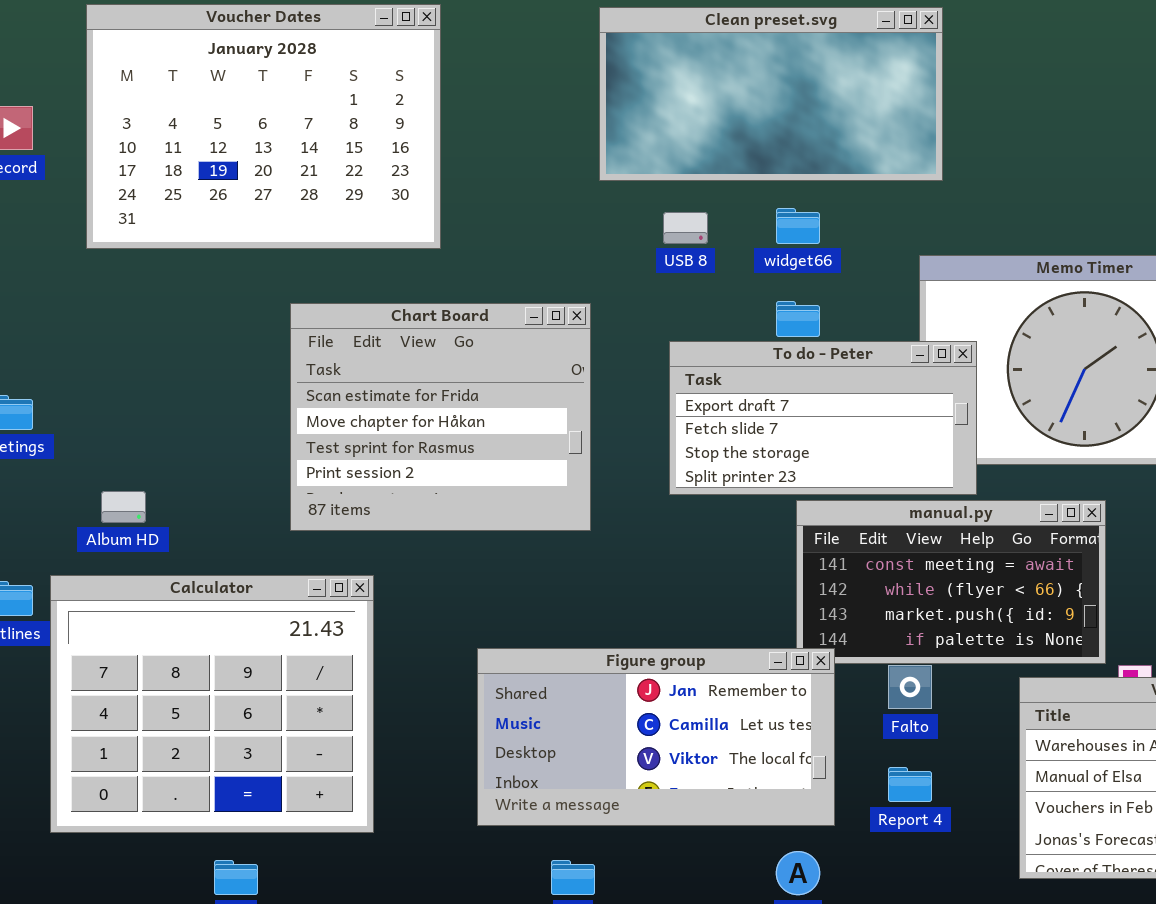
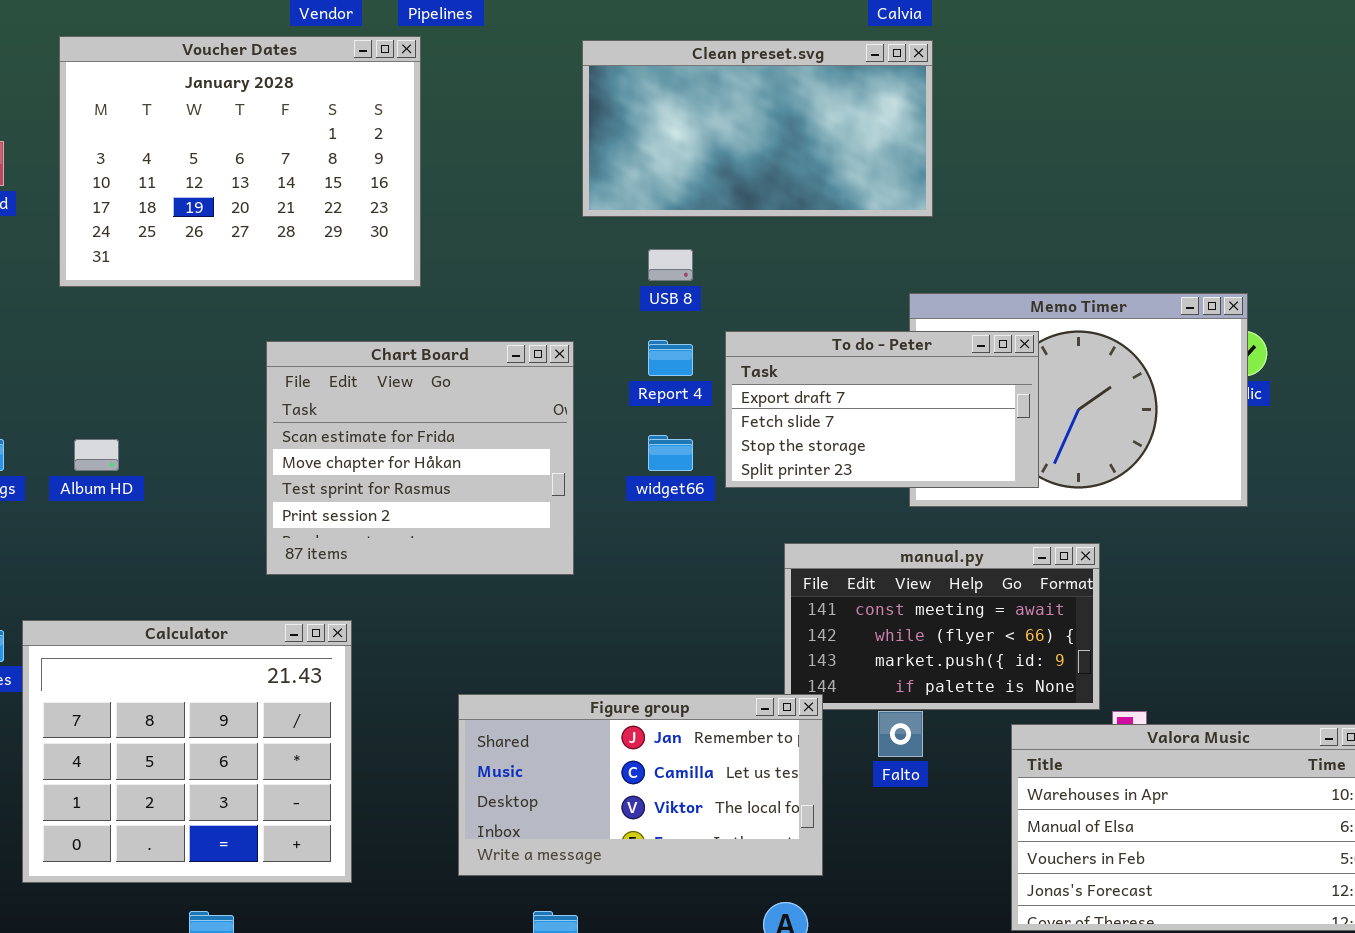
widget66: [776,208,820,244] -> [648,435,693,471], moved
To do - Peter: [669,341,977,495] -> [725,331,1039,488], moved
Album HD: [101,491,146,523] -> [74,439,119,471], moved
Report 4: [888,767,932,802] -> [648,340,693,376], moved

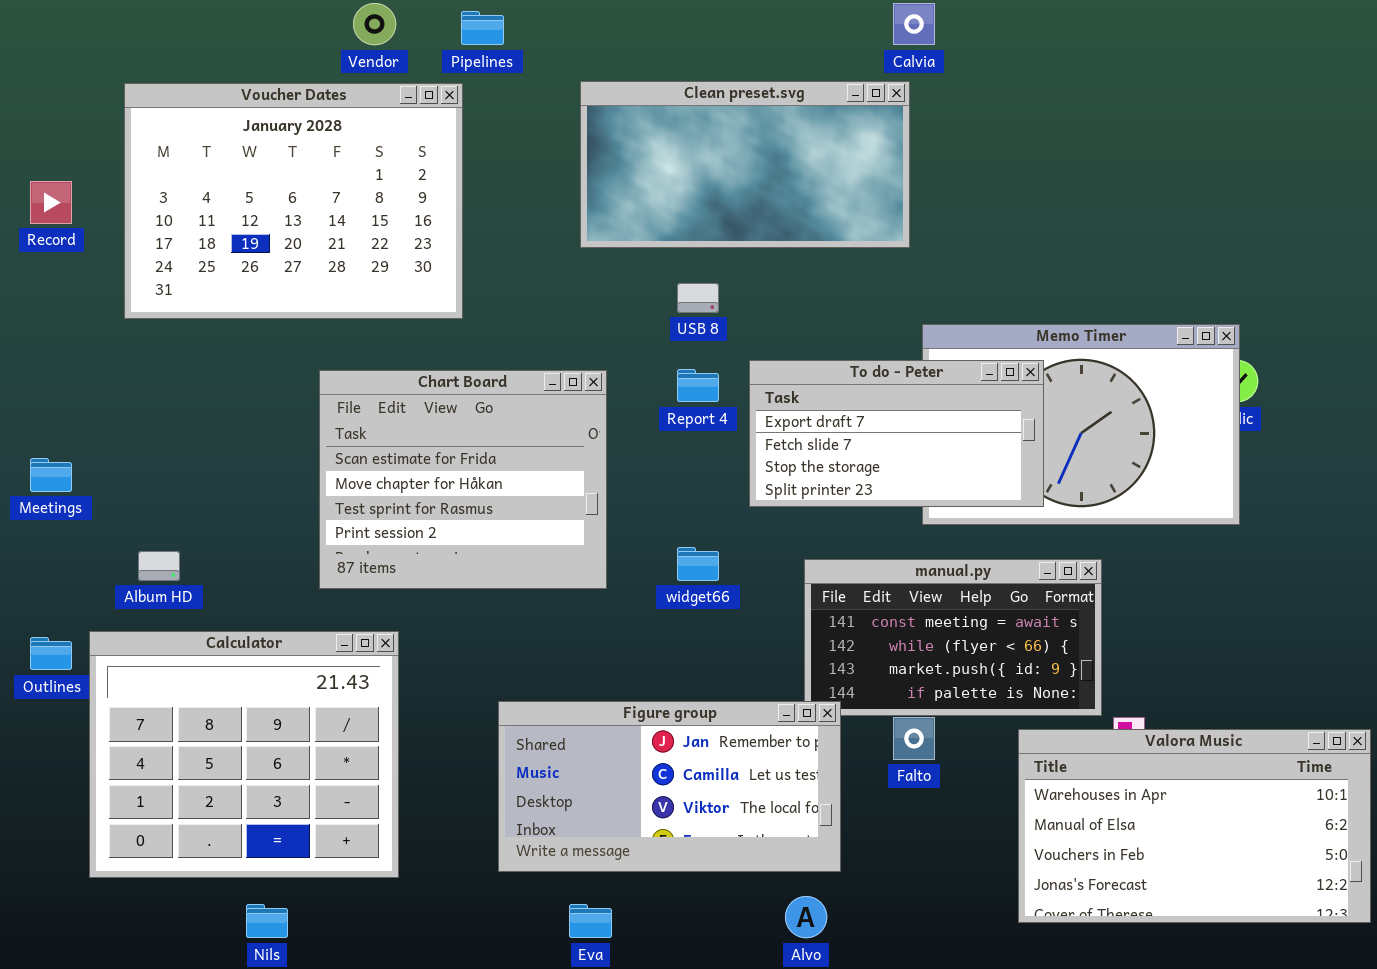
Clean preset.svg: [582,40,933,217] -> [580,81,910,248], moved
widget66: [648,435,693,471] -> [677,547,719,581], moved
Album HD: [74,439,119,471] -> [138,551,180,581], moved

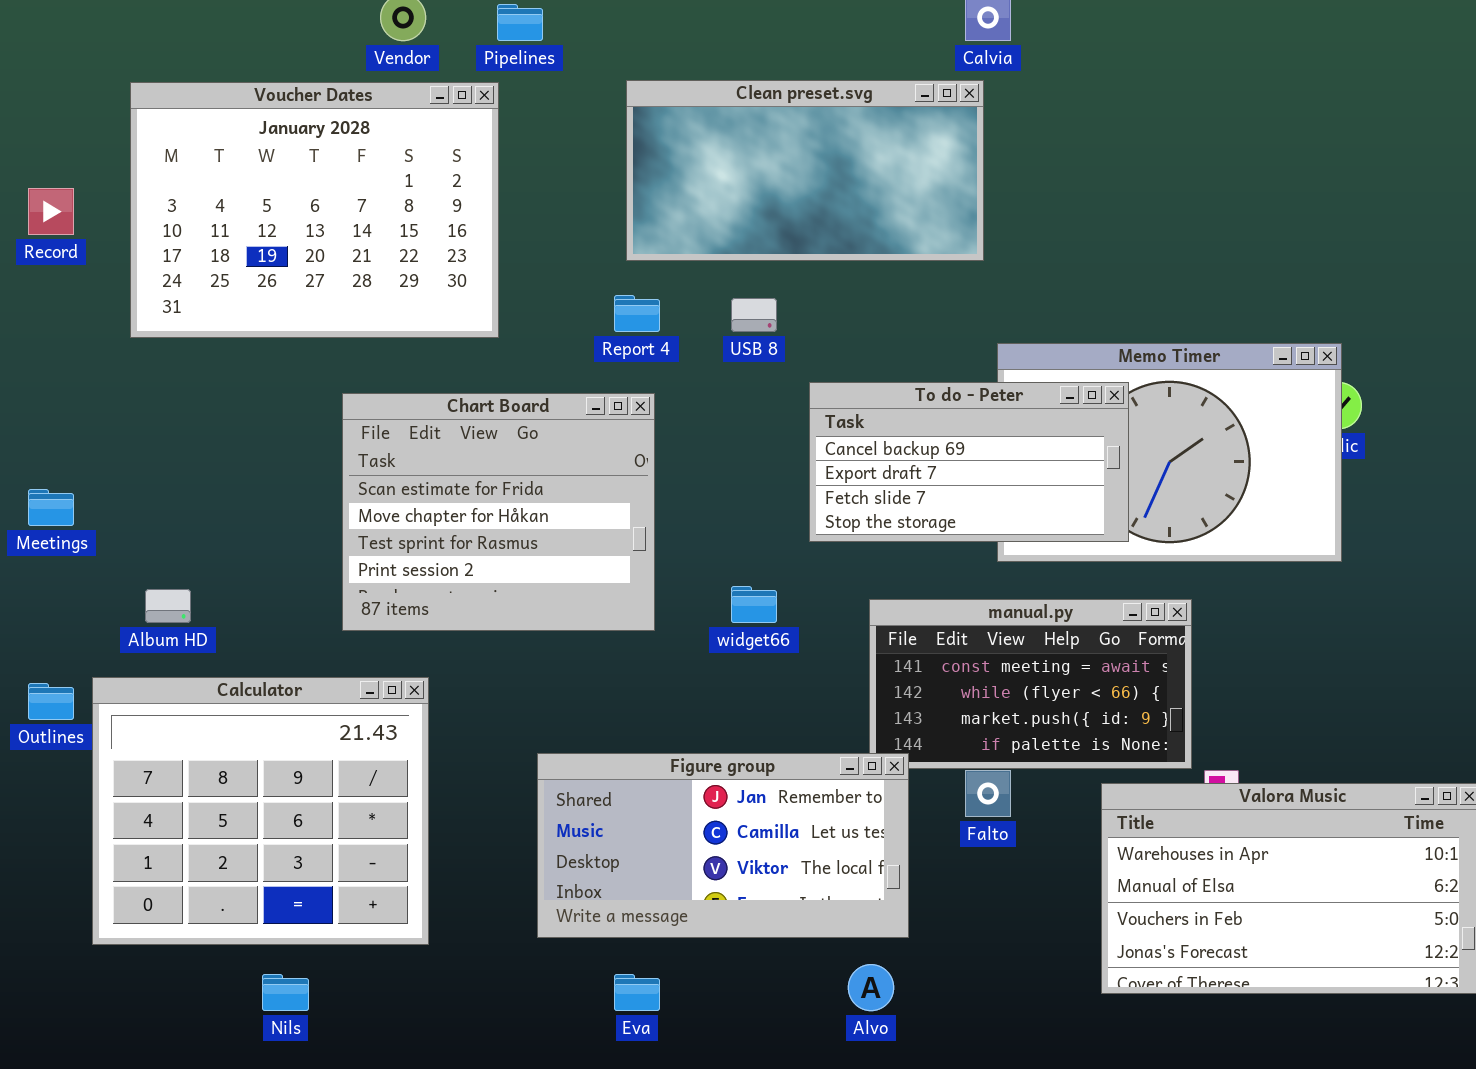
To do - Peter: [749,360,1044,507] -> [809,382,1129,542], scrolled up 1 row
Report 4: [677,369,719,402] -> [614,295,660,332], moved

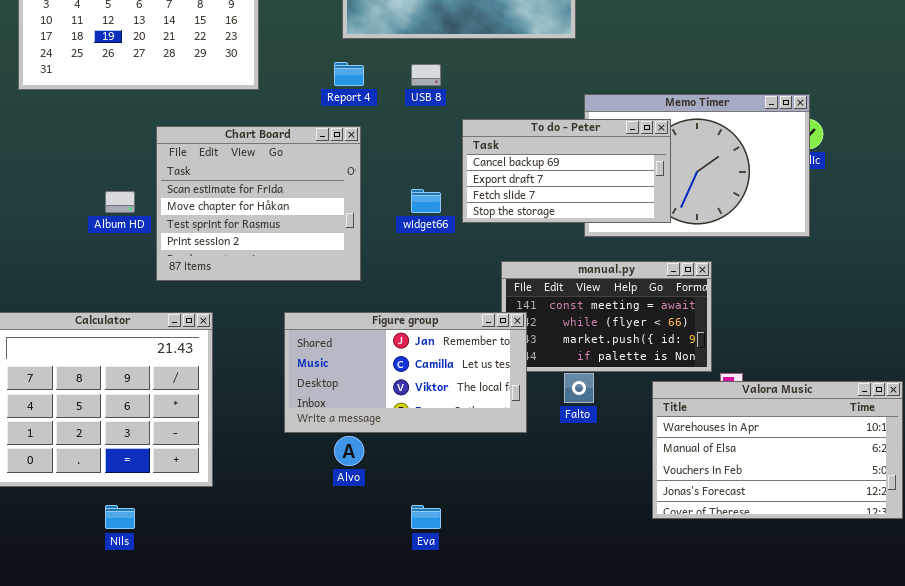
widget66: [731,586,777,623] -> [411,189,441,213], moved
Album HD: [145,589,191,623] -> [105,191,135,213], moved
Figure group: [537,753,909,938] -> [284,312,527,433], moved
Alvo: [848,964,894,1011] -> [334,436,364,466], moved
Eva: [614,974,660,1011] -> [411,505,441,529], moved

